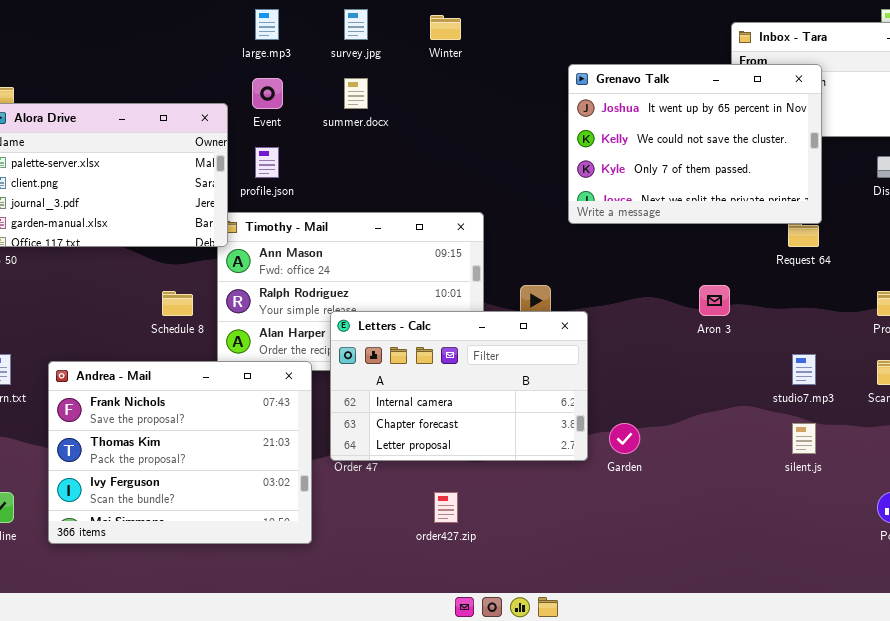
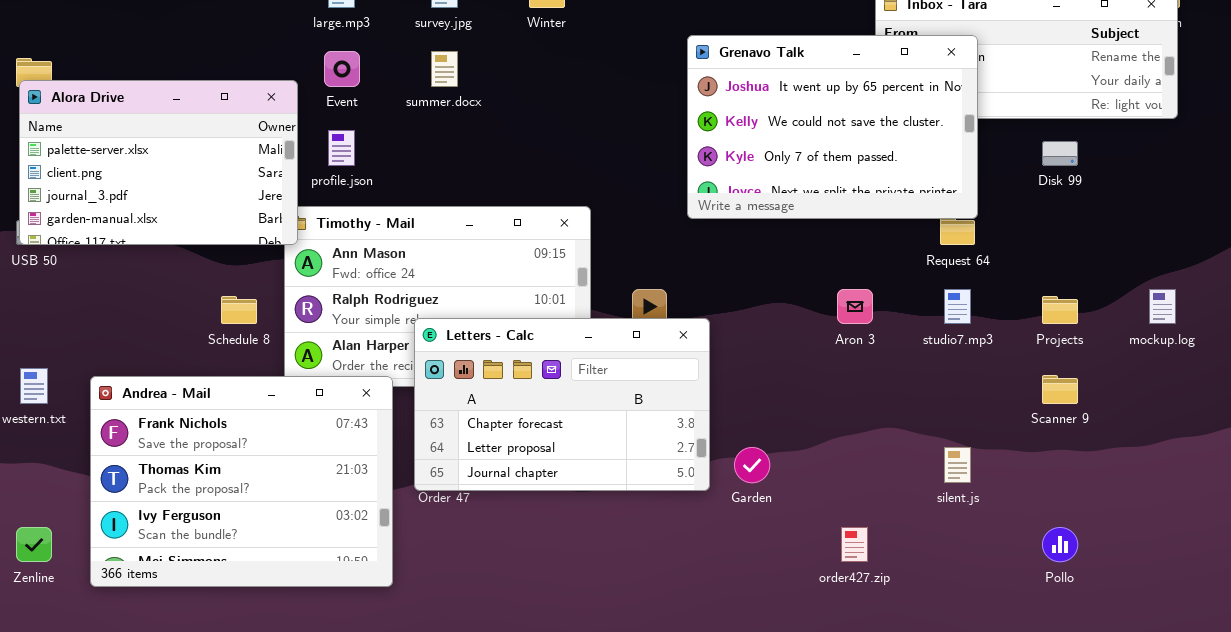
Letters - Calc: [330,311,588,461] -> [414,318,710,491], scrolled down 1 row
studio7.mp3: [792,354,816,385] -> [944,289,971,324], moved
order427.zip: [434,492,458,523] -> [841,527,868,562], moved

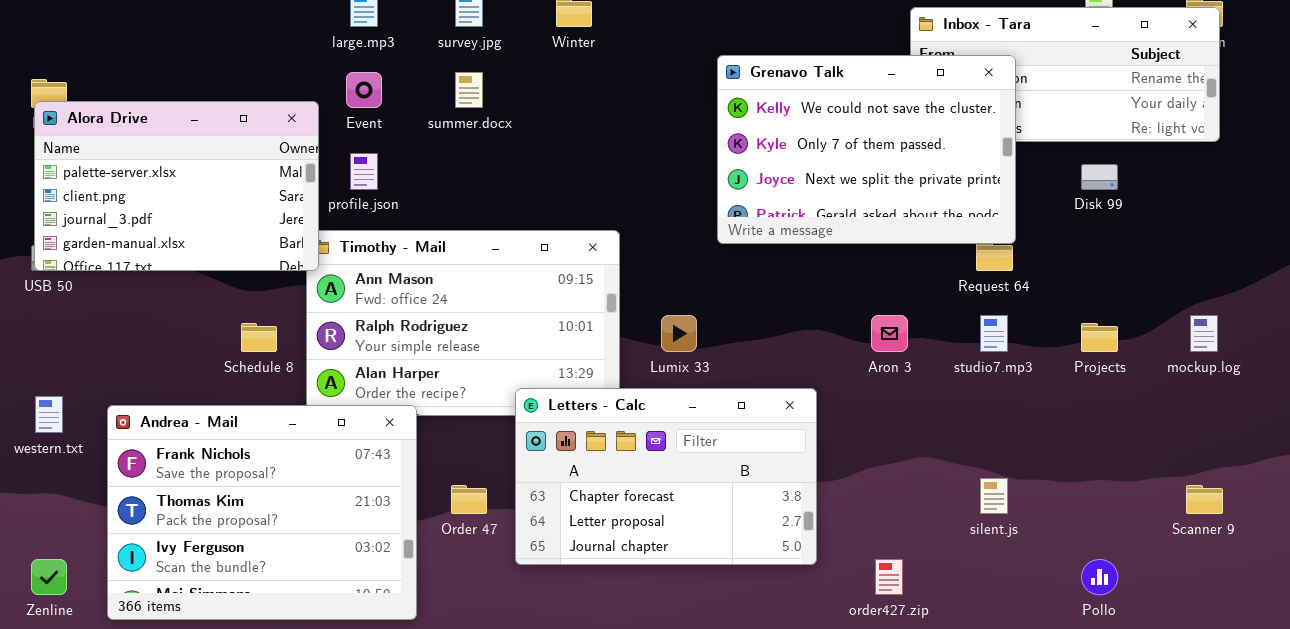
Grenavo Talk: [687,35,978,219] -> [717,55,1016,244], scrolled down 1 row
Letters - Calc: [414,318,710,491] -> [515,388,817,565], moved
Scanner 9: [1042,375,1078,404] -> [1186,485,1223,514], moved

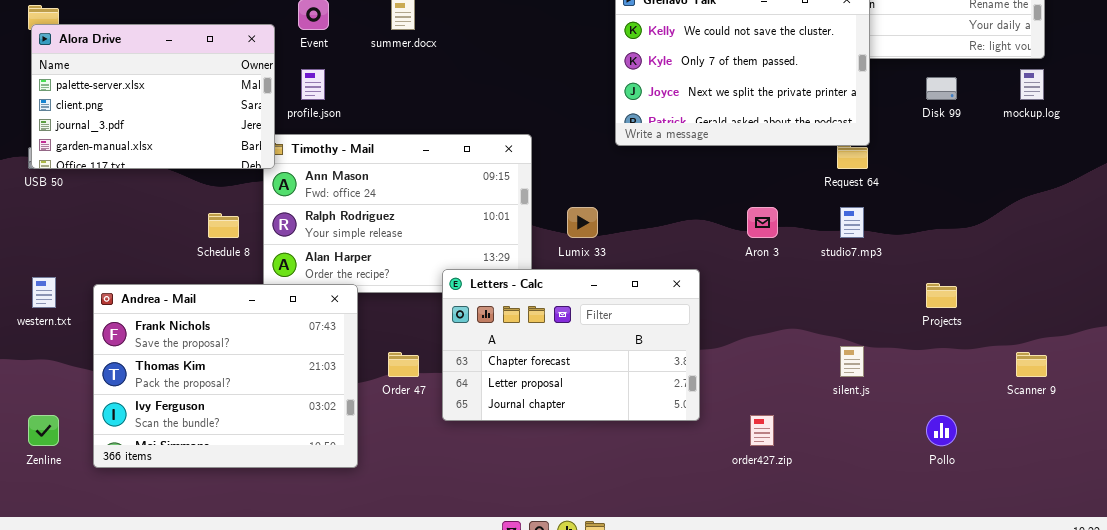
mockup.log: [1190,315,1218,352] -> [1020,69,1044,100], moved
Projects: [1081,323,1118,352] -> [926,283,957,308], moved

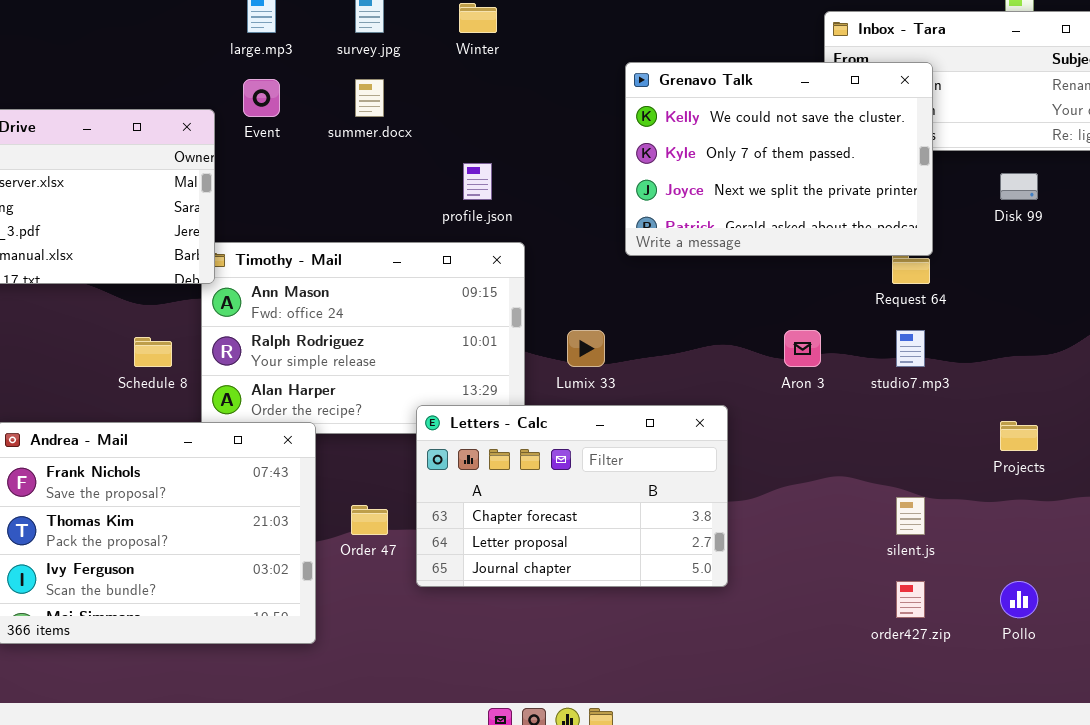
profile.json: [301,69,325,100] -> [463,163,492,200], moved
order427.zip: [750,415,774,446] -> [896,581,925,618], moved

